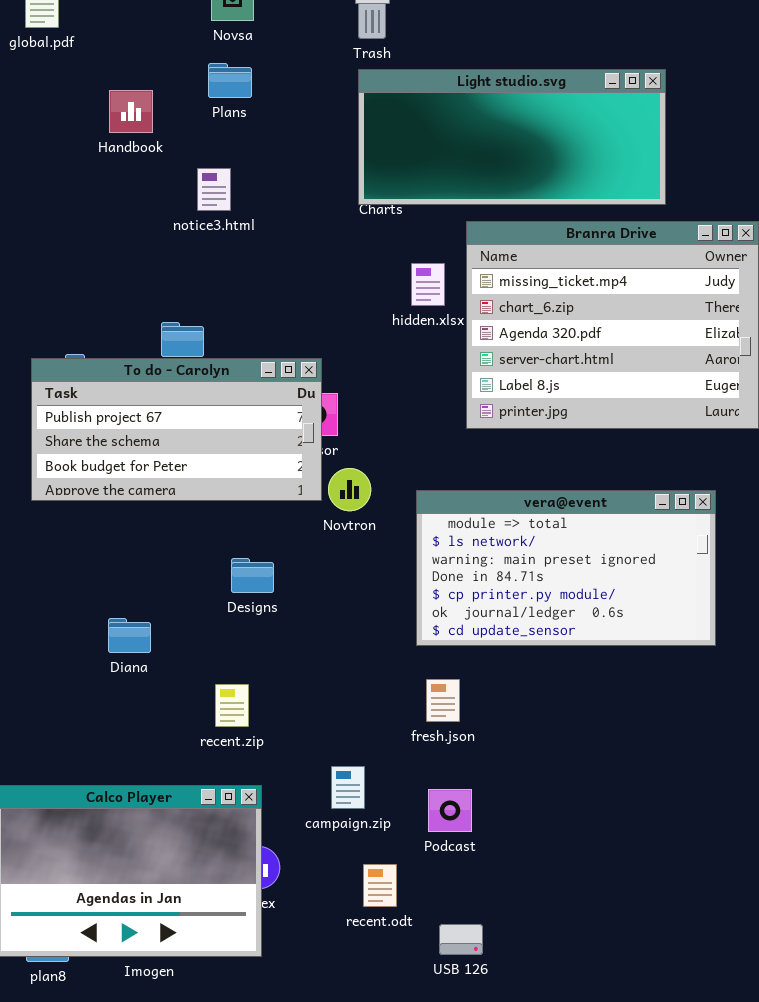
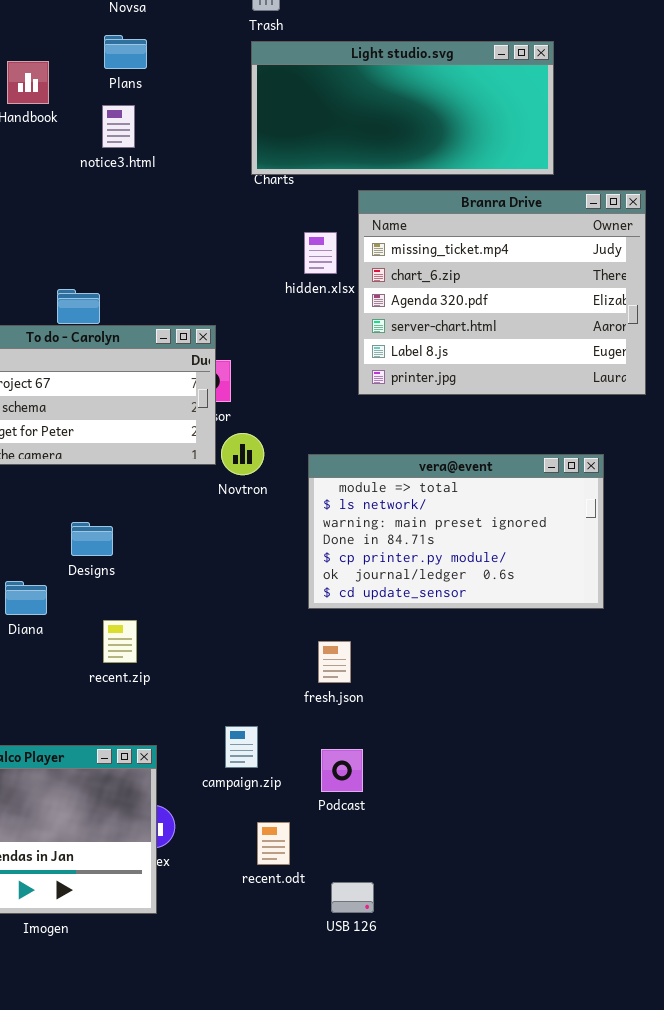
notice3.html: [197,168,231,211] -> [102,105,135,148], moved
Designs: [231,558,274,593] -> [71,522,113,556], moved
recent.zip: [215,684,249,727] -> [103,620,137,663], moved

